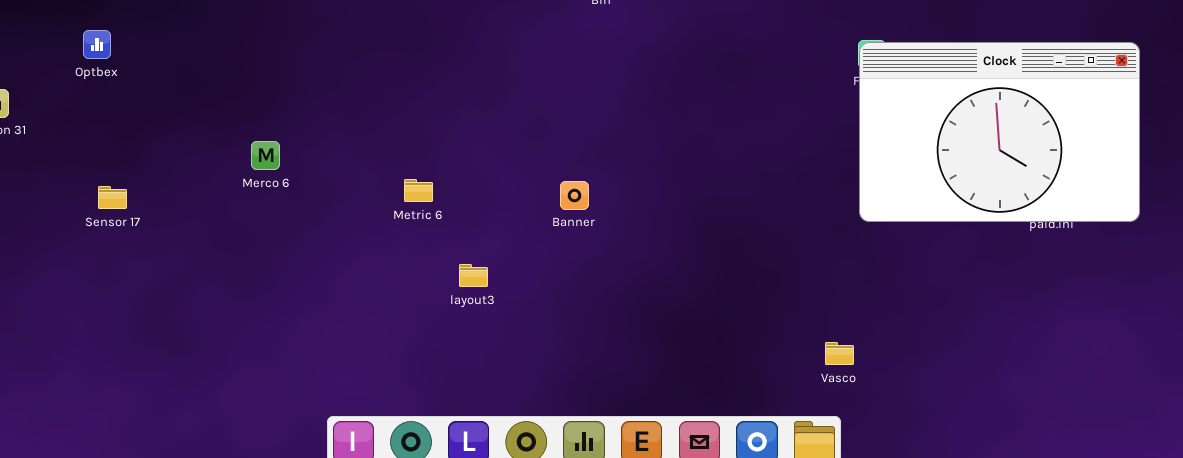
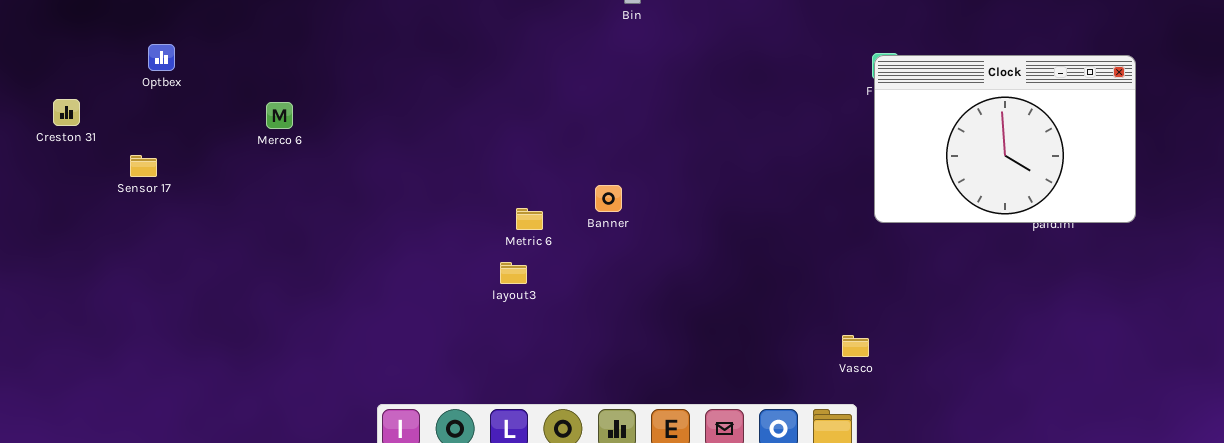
Merco 6: [251,141,280,170] -> [266,102,293,129], moved
Metric 6: [404,179,433,202] -> [516,208,543,230], moved
Sensor 17: [98,186,127,209] -> [130,155,157,177], moved

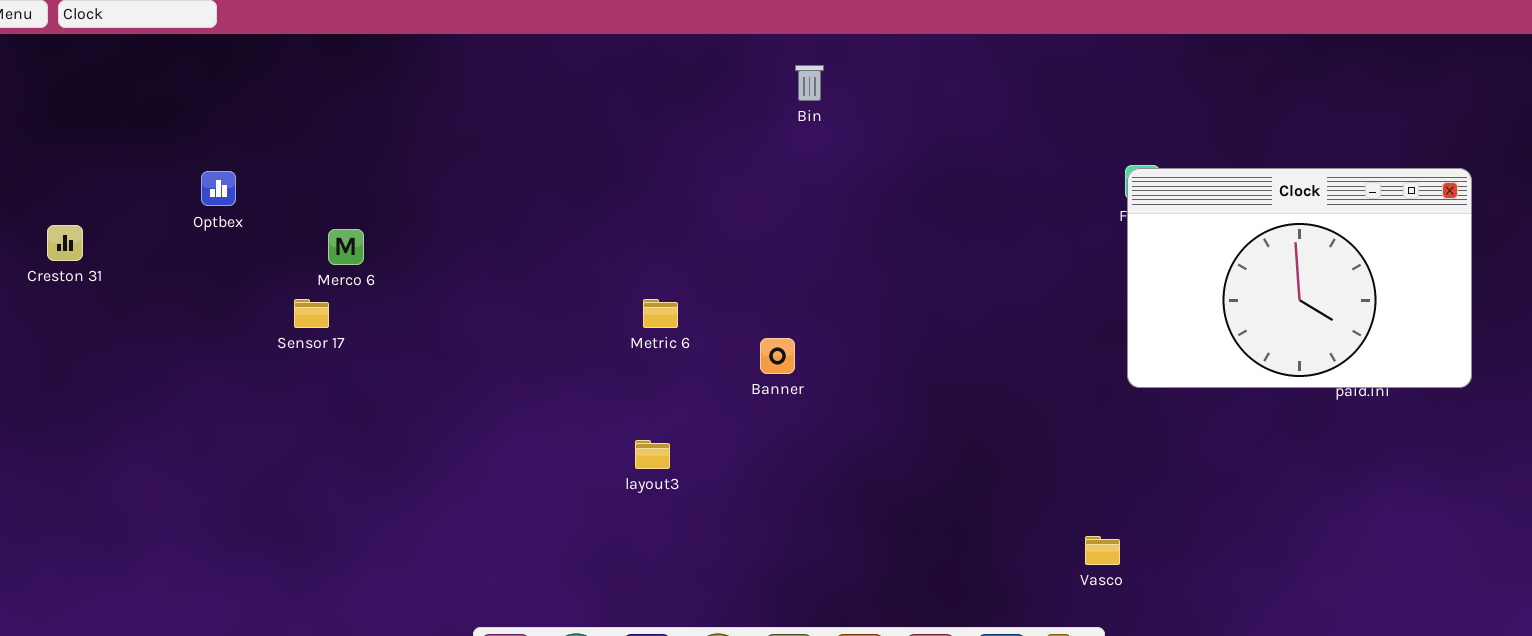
Optbex: [148,44,175,71] -> [201,171,236,206], moved
Sensor 17: [130,155,157,177] -> [294,299,329,328], moved
Metric 6: [516,208,543,230] -> [643,299,678,328], moved

